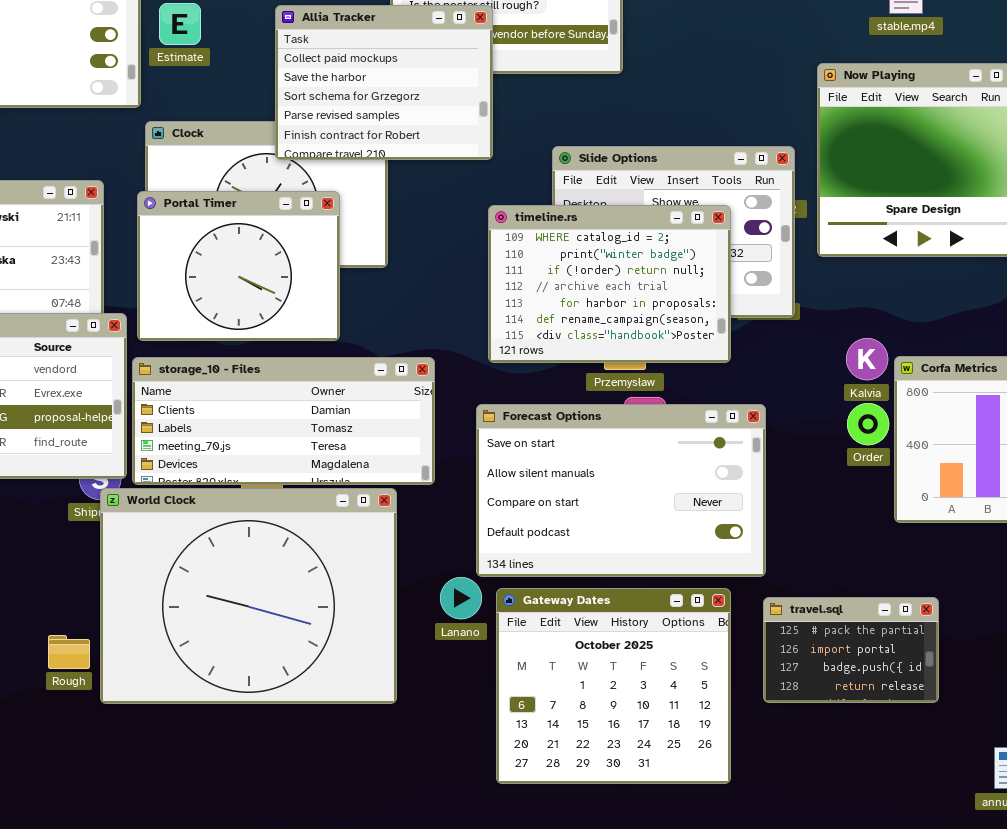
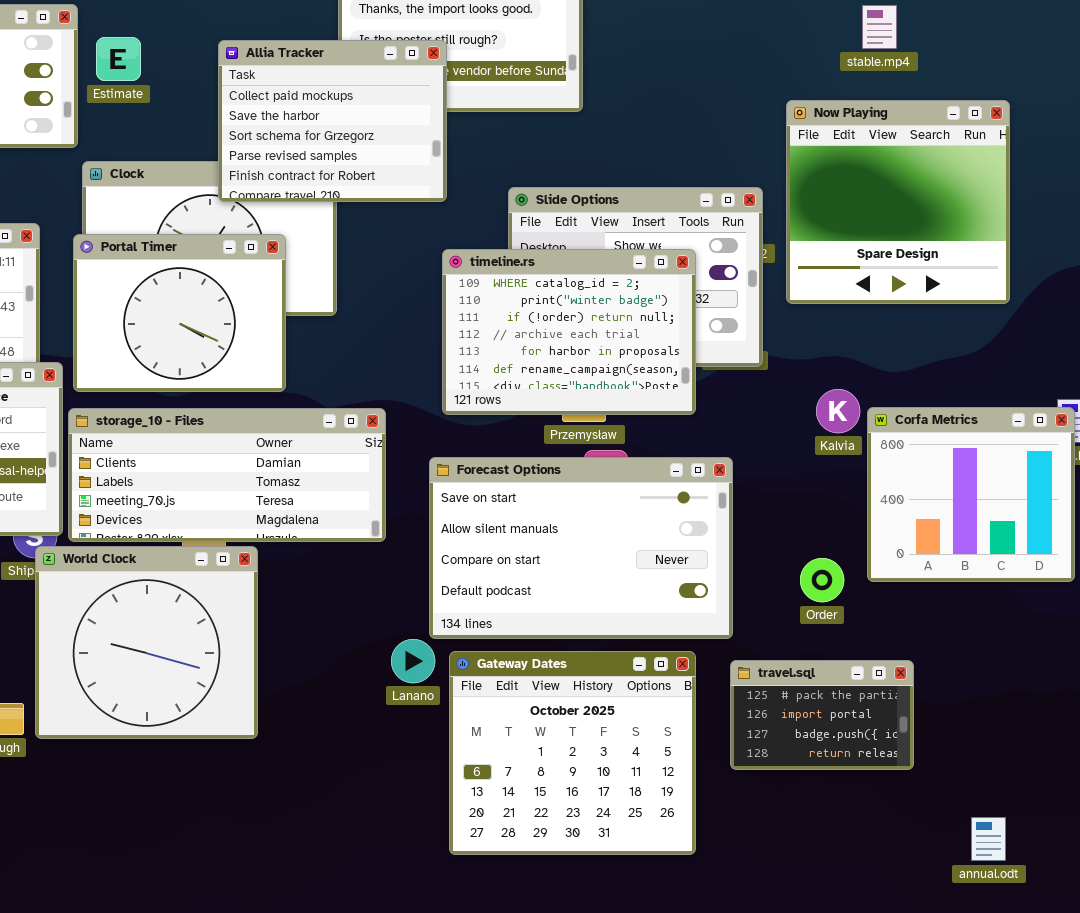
Order: [847,403,889,445] -> [800,558,844,602], moved
World Clock: [100,488,397,704] -> [35,546,258,739], resized

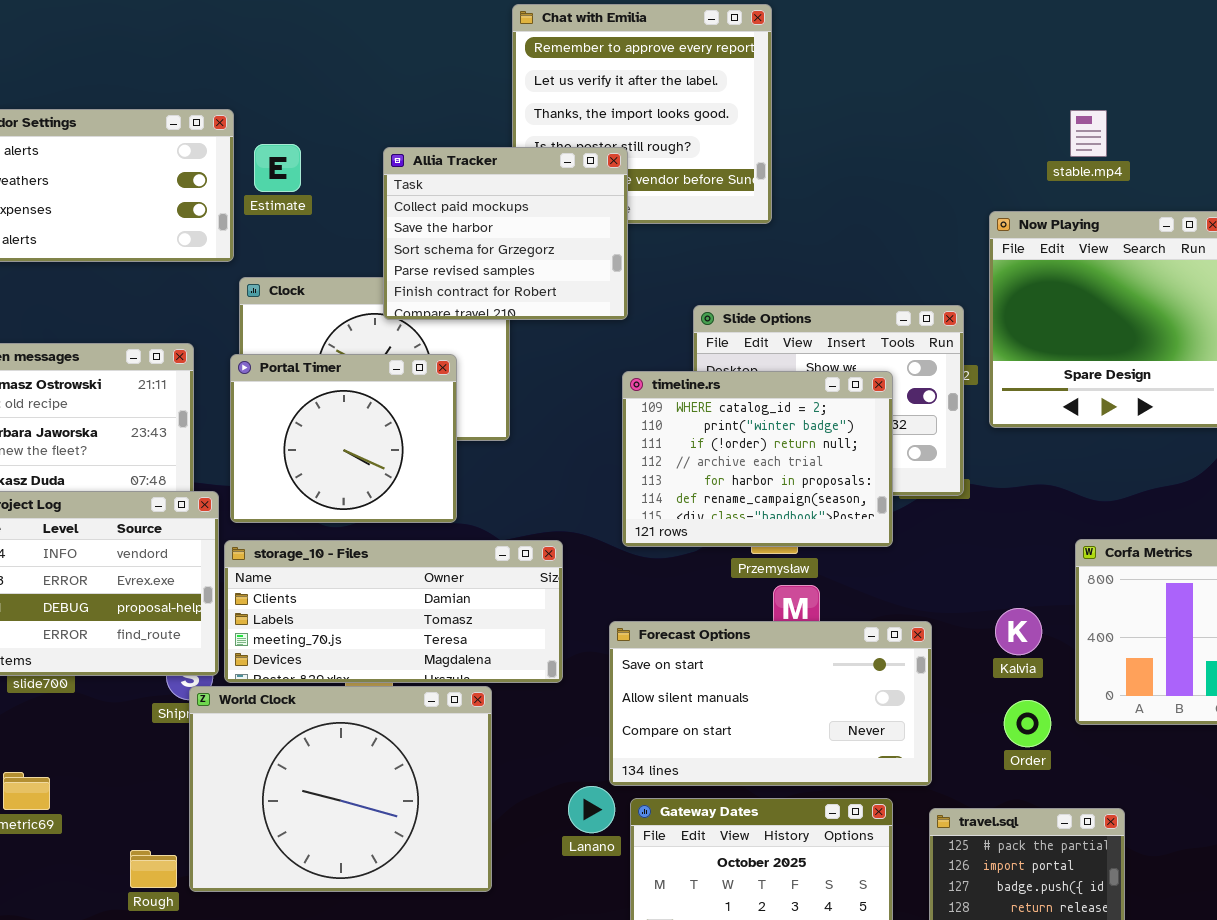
Kalvia: [816,389,860,433] -> [995,608,1042,655], moved
Forecast Options: [429,457,733,639] -> [609,621,932,786], resized
World Clock: [35,546,258,739] -> [189,686,492,892], resized

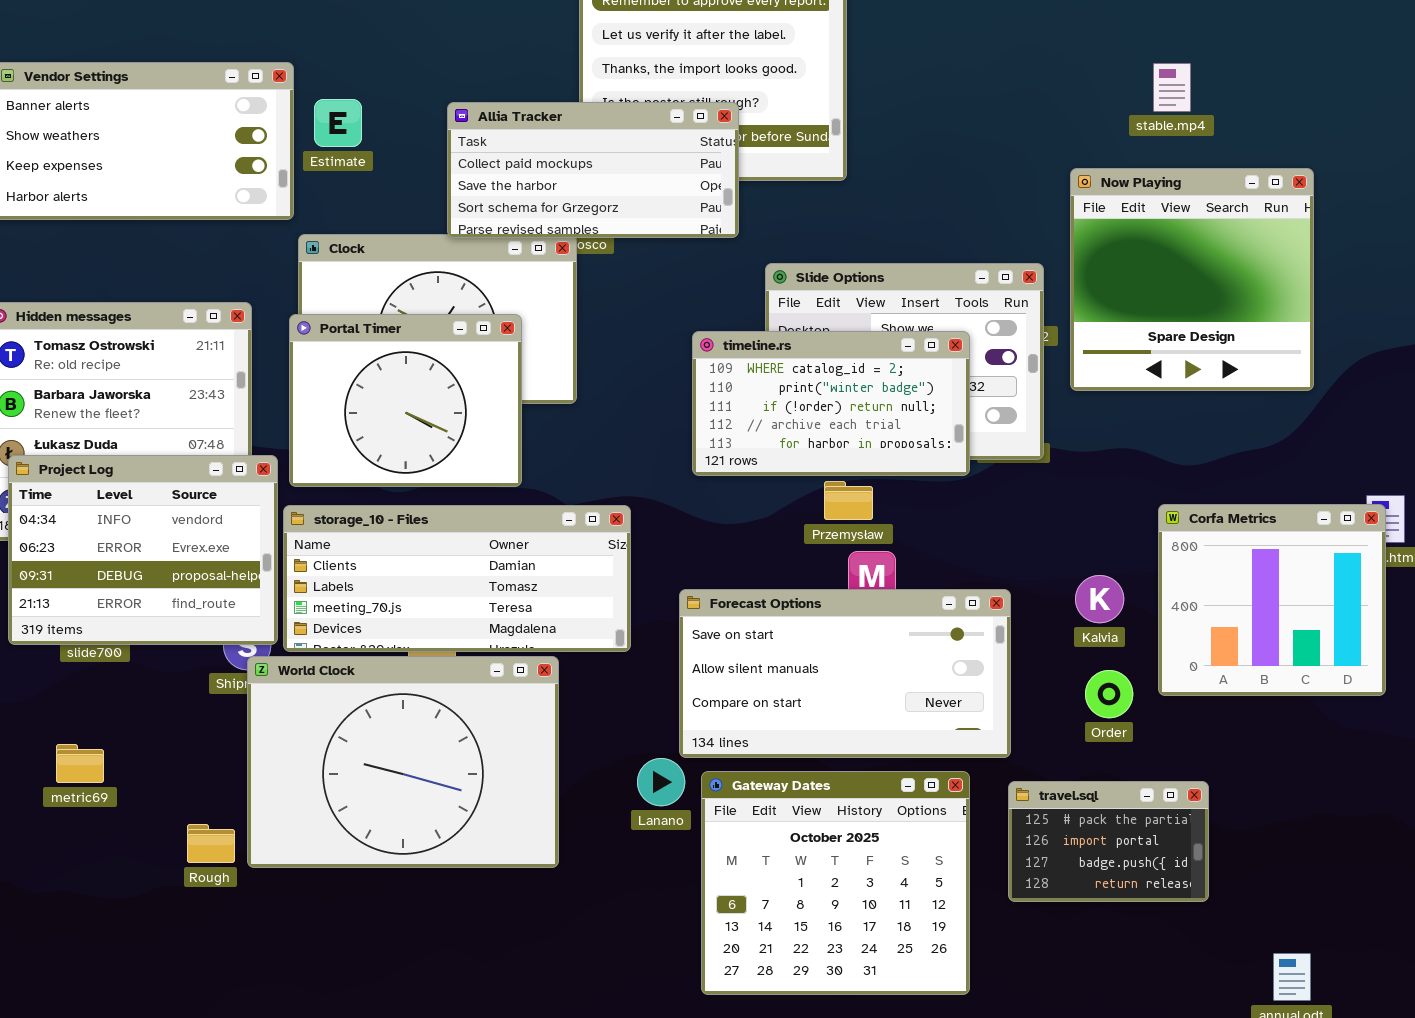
Allia Tracker: [383,147,628,320] -> [447,102,739,238], resized
timeline.rs: [622,371,893,547] -> [692,331,970,476], resized

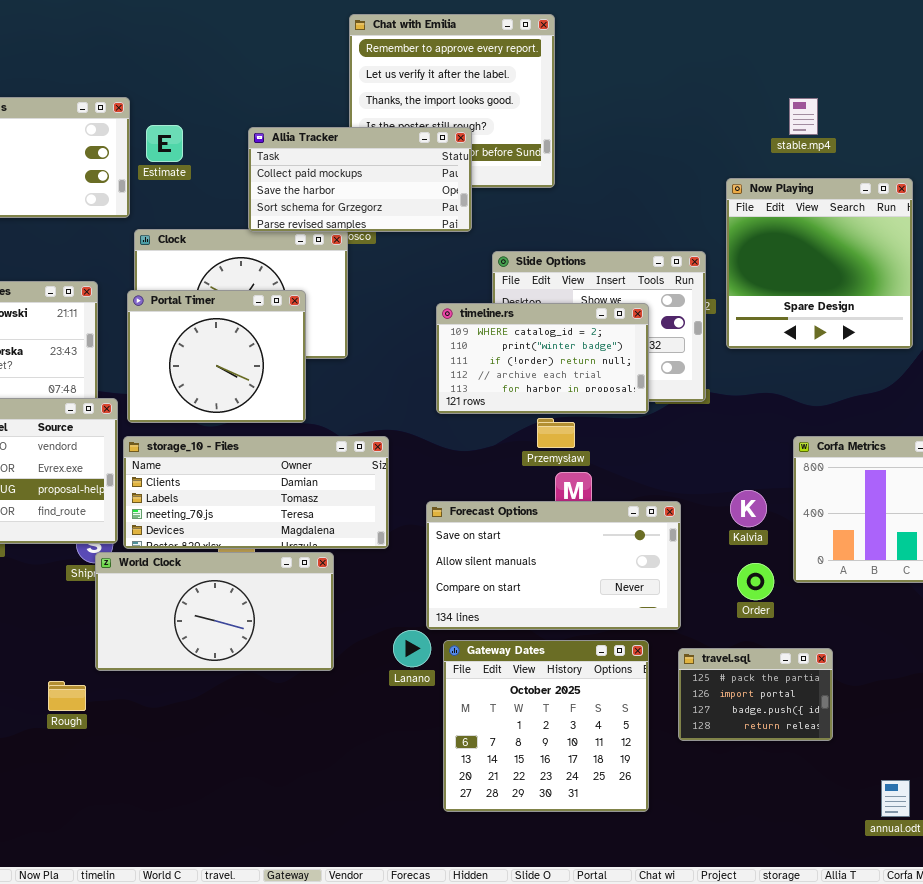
World Clock: [247,656,559,868] -> [95,552,334,671], resized

